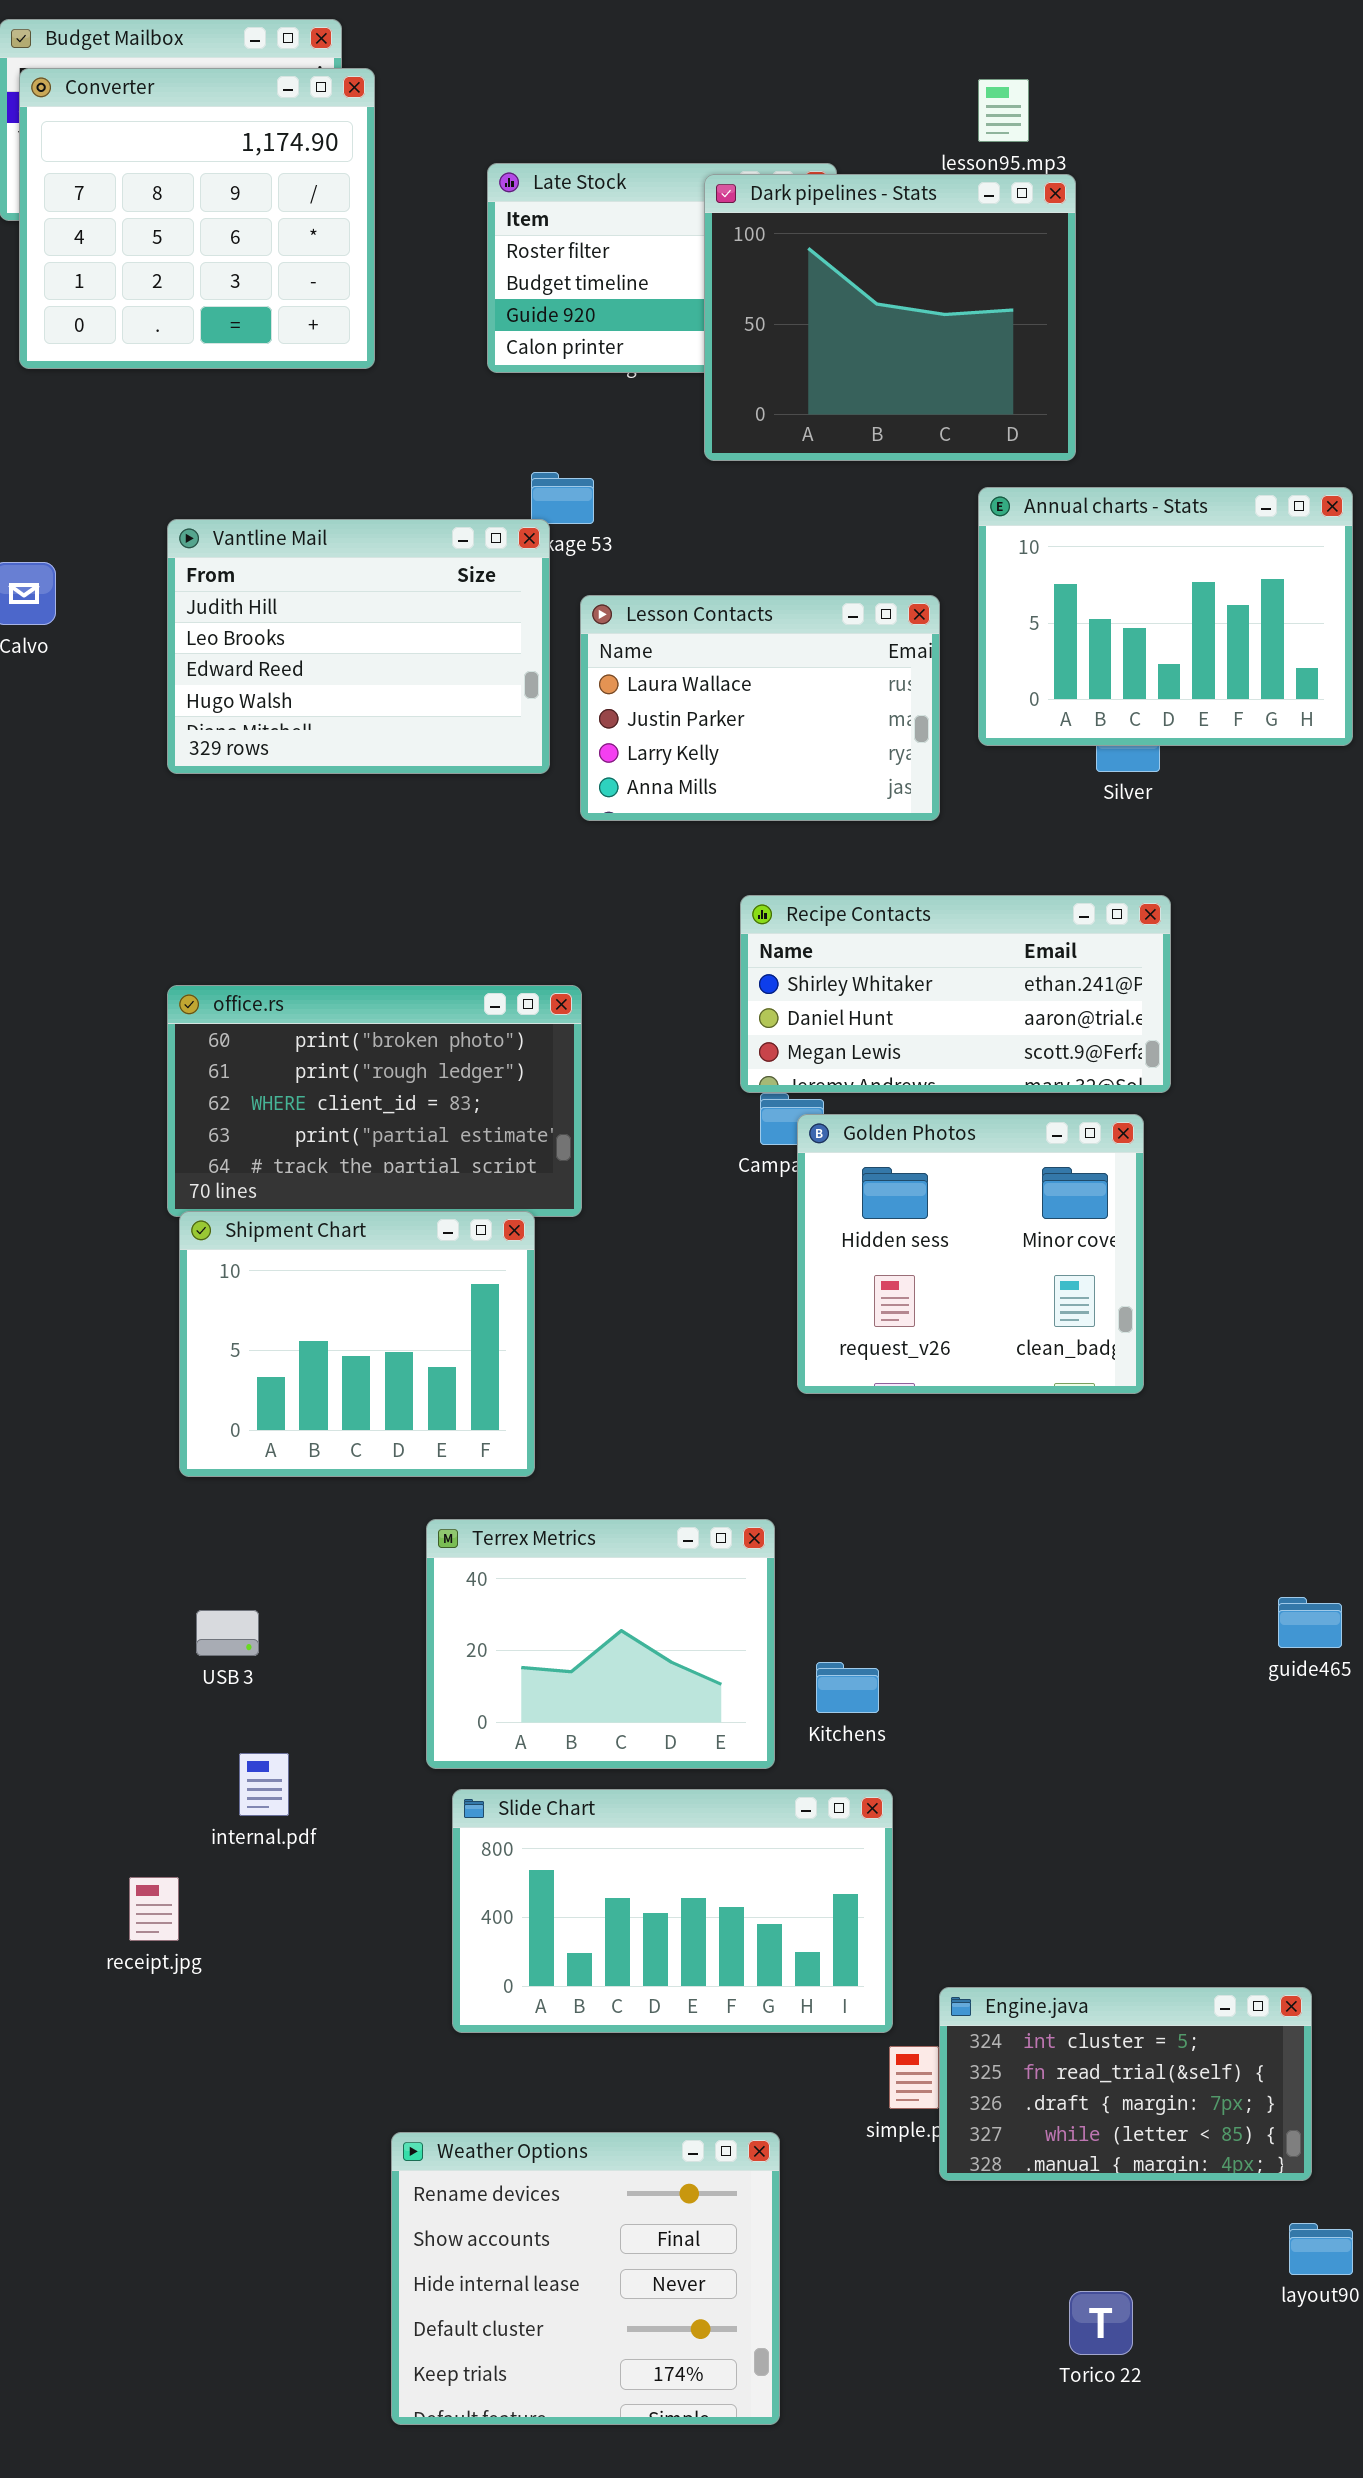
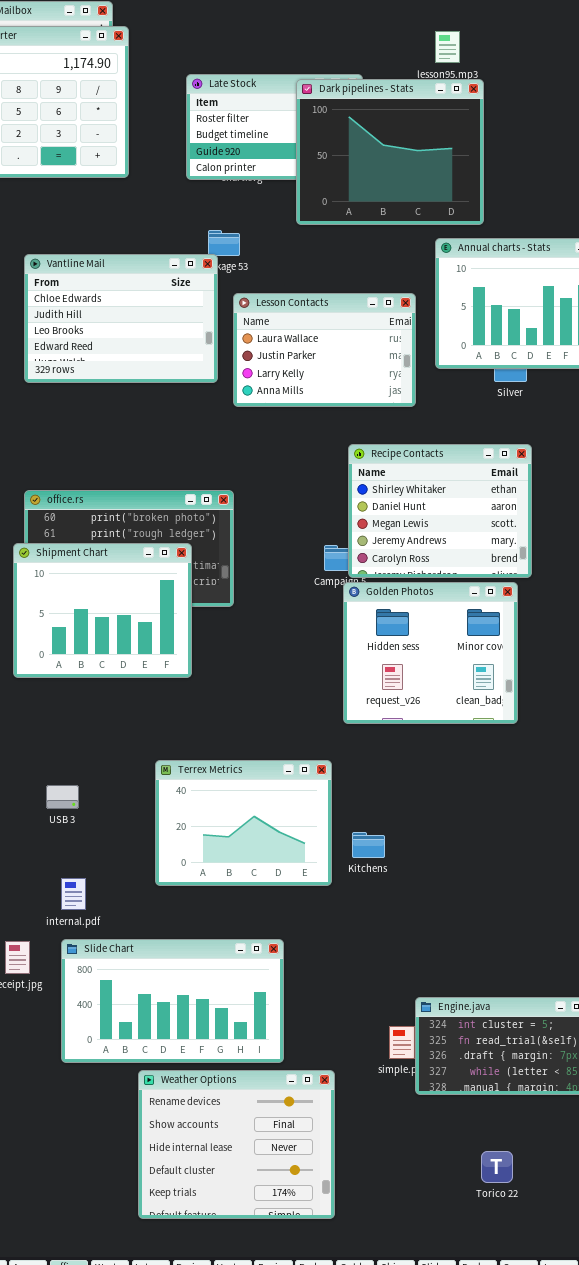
Vantline Mail: [167,519,550,774] -> [24,254,218,383], scrolled up 1 row
Recipe Contacts: [740,895,1171,1093] -> [348,444,532,578], resized
Golden Photos: [797,1114,1144,1394] -> [343,582,518,724], moved
Shipment Chart: [179,1211,535,1477] -> [13,543,192,678], moved
USB 3: [196,1610,259,1656] -> [46,785,79,809], moved
Slide Chart: [452,1789,893,2033] -> [61,939,284,1063], moved

